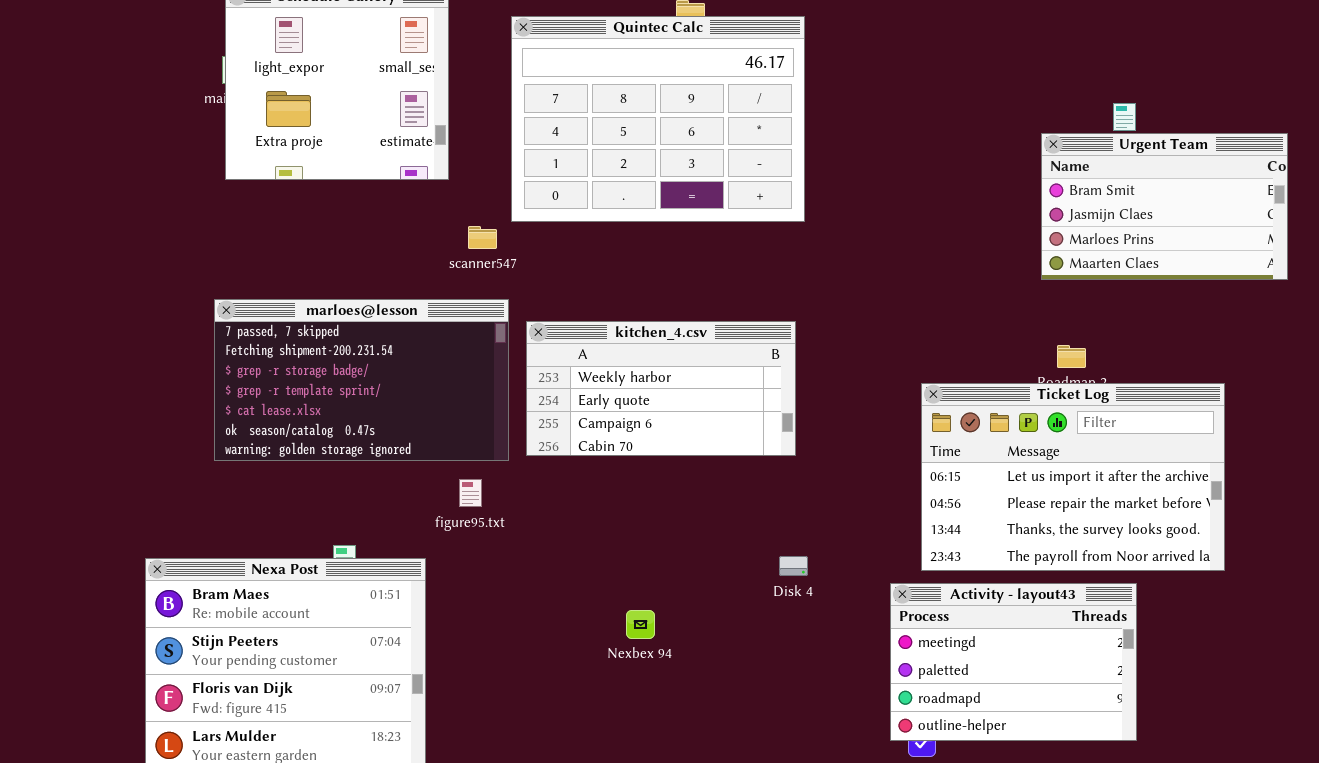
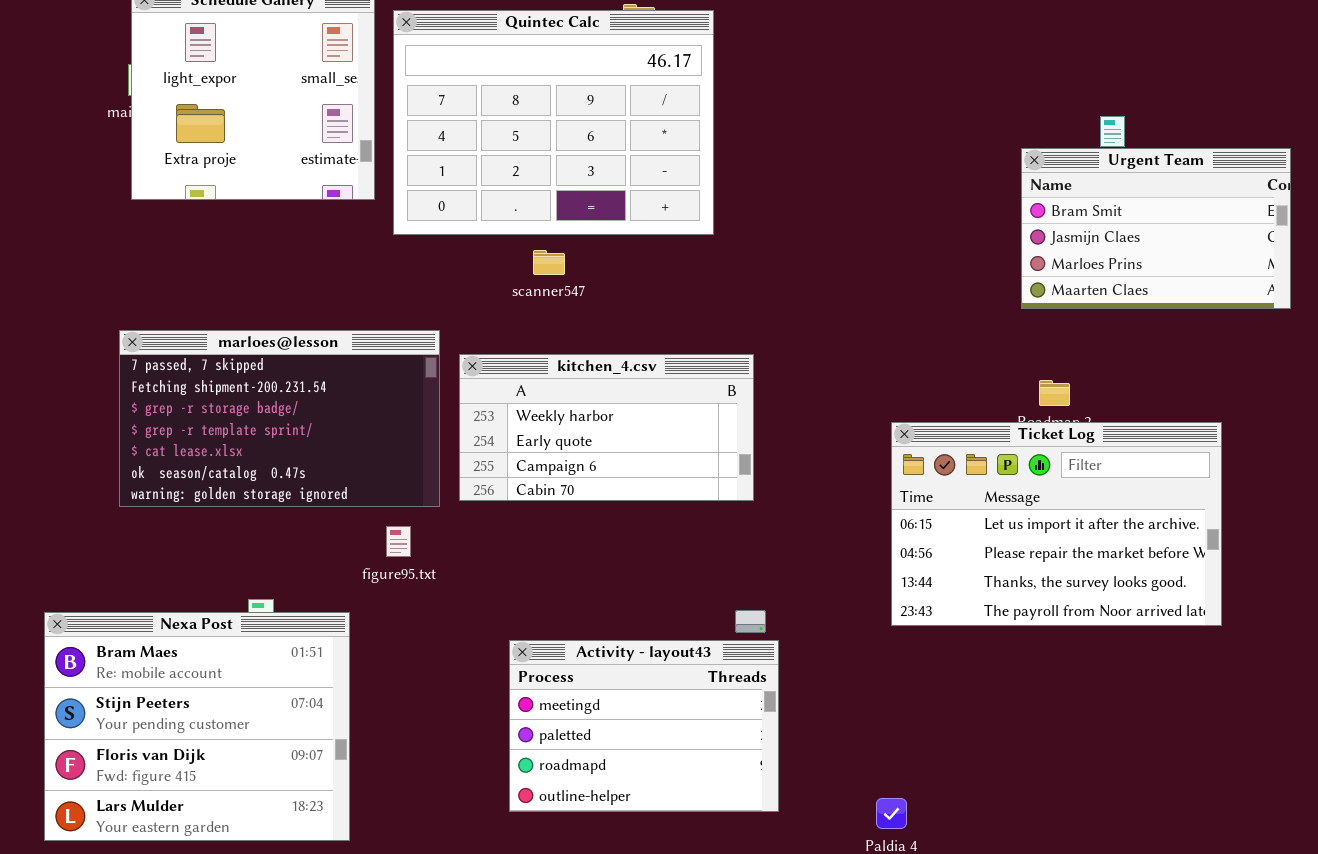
Quintec Calc: [511,16,805,222] -> [393,10,714,235], moved
scanner547: [468,226,497,249] -> [533,250,565,275], moved
Activity - layout43: [890,583,1137,741] -> [509,640,779,812], moved

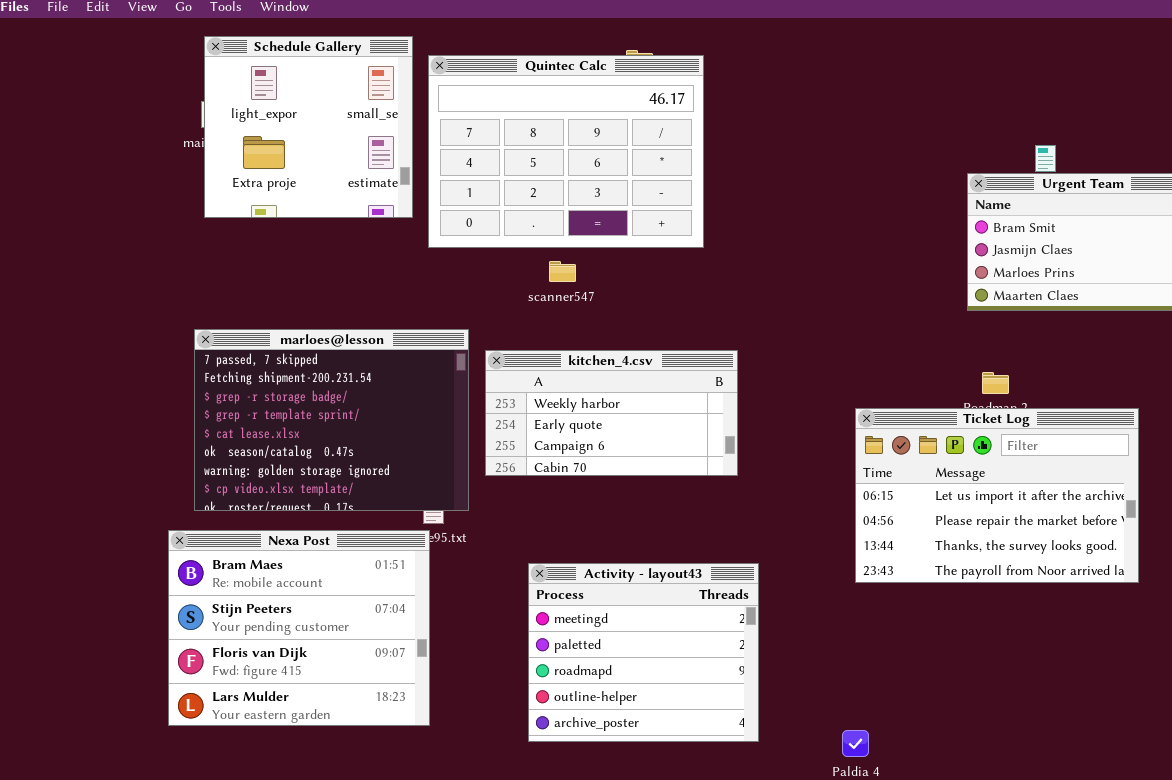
marloes@lesson: [119,330,440,507] -> [194,329,469,511], resized
Nexa Post: [44,612,350,841] -> [168,530,430,726], moved
Activity - layout43: [509,640,779,812] -> [528,563,759,742], resized

